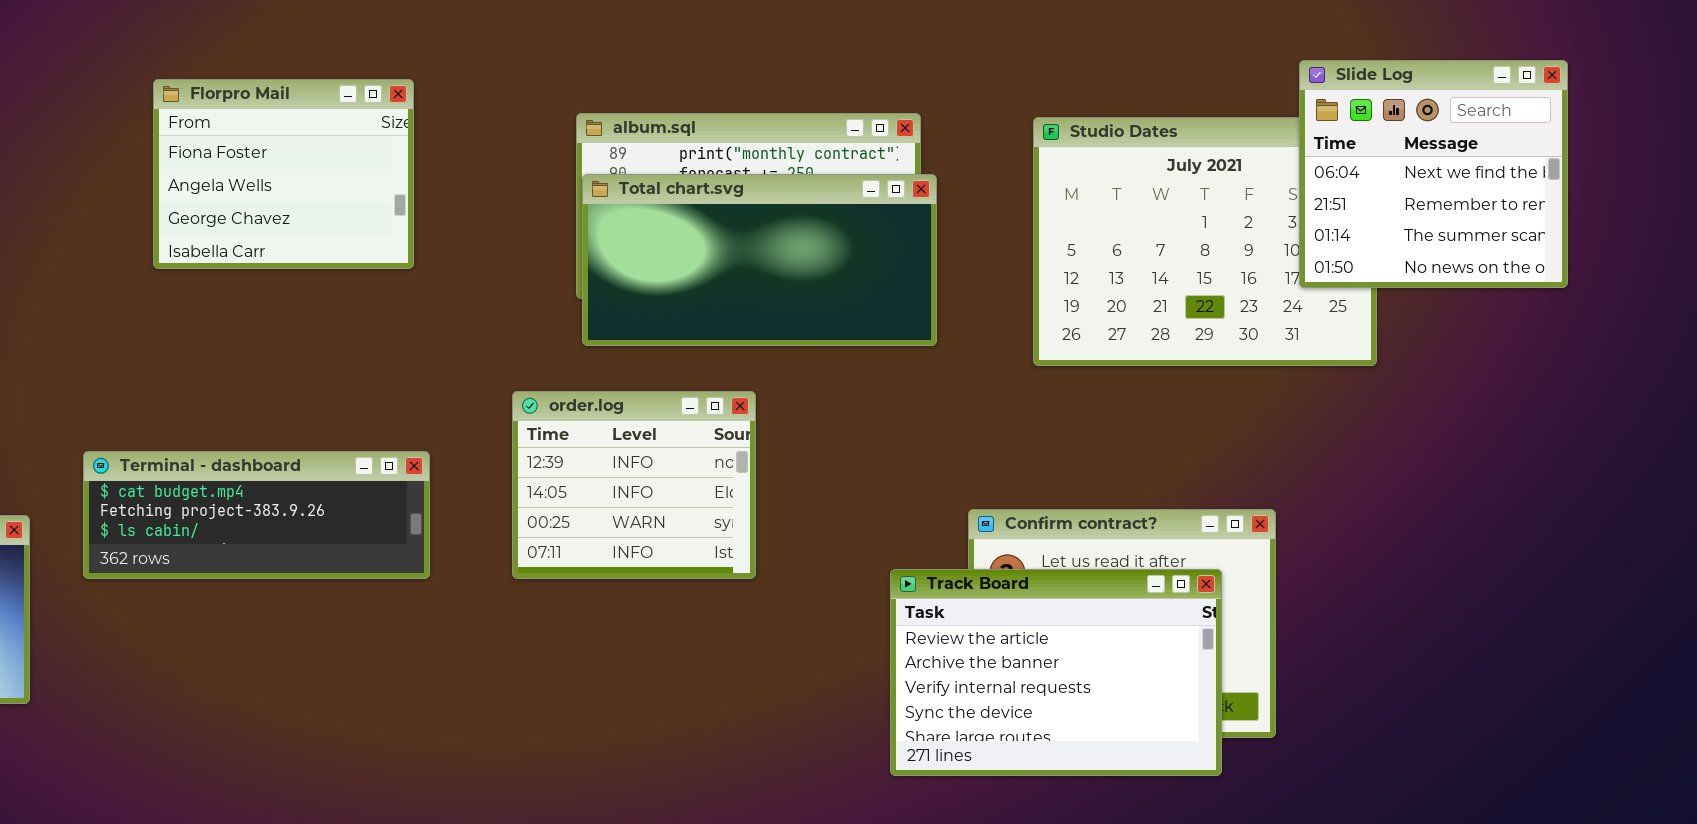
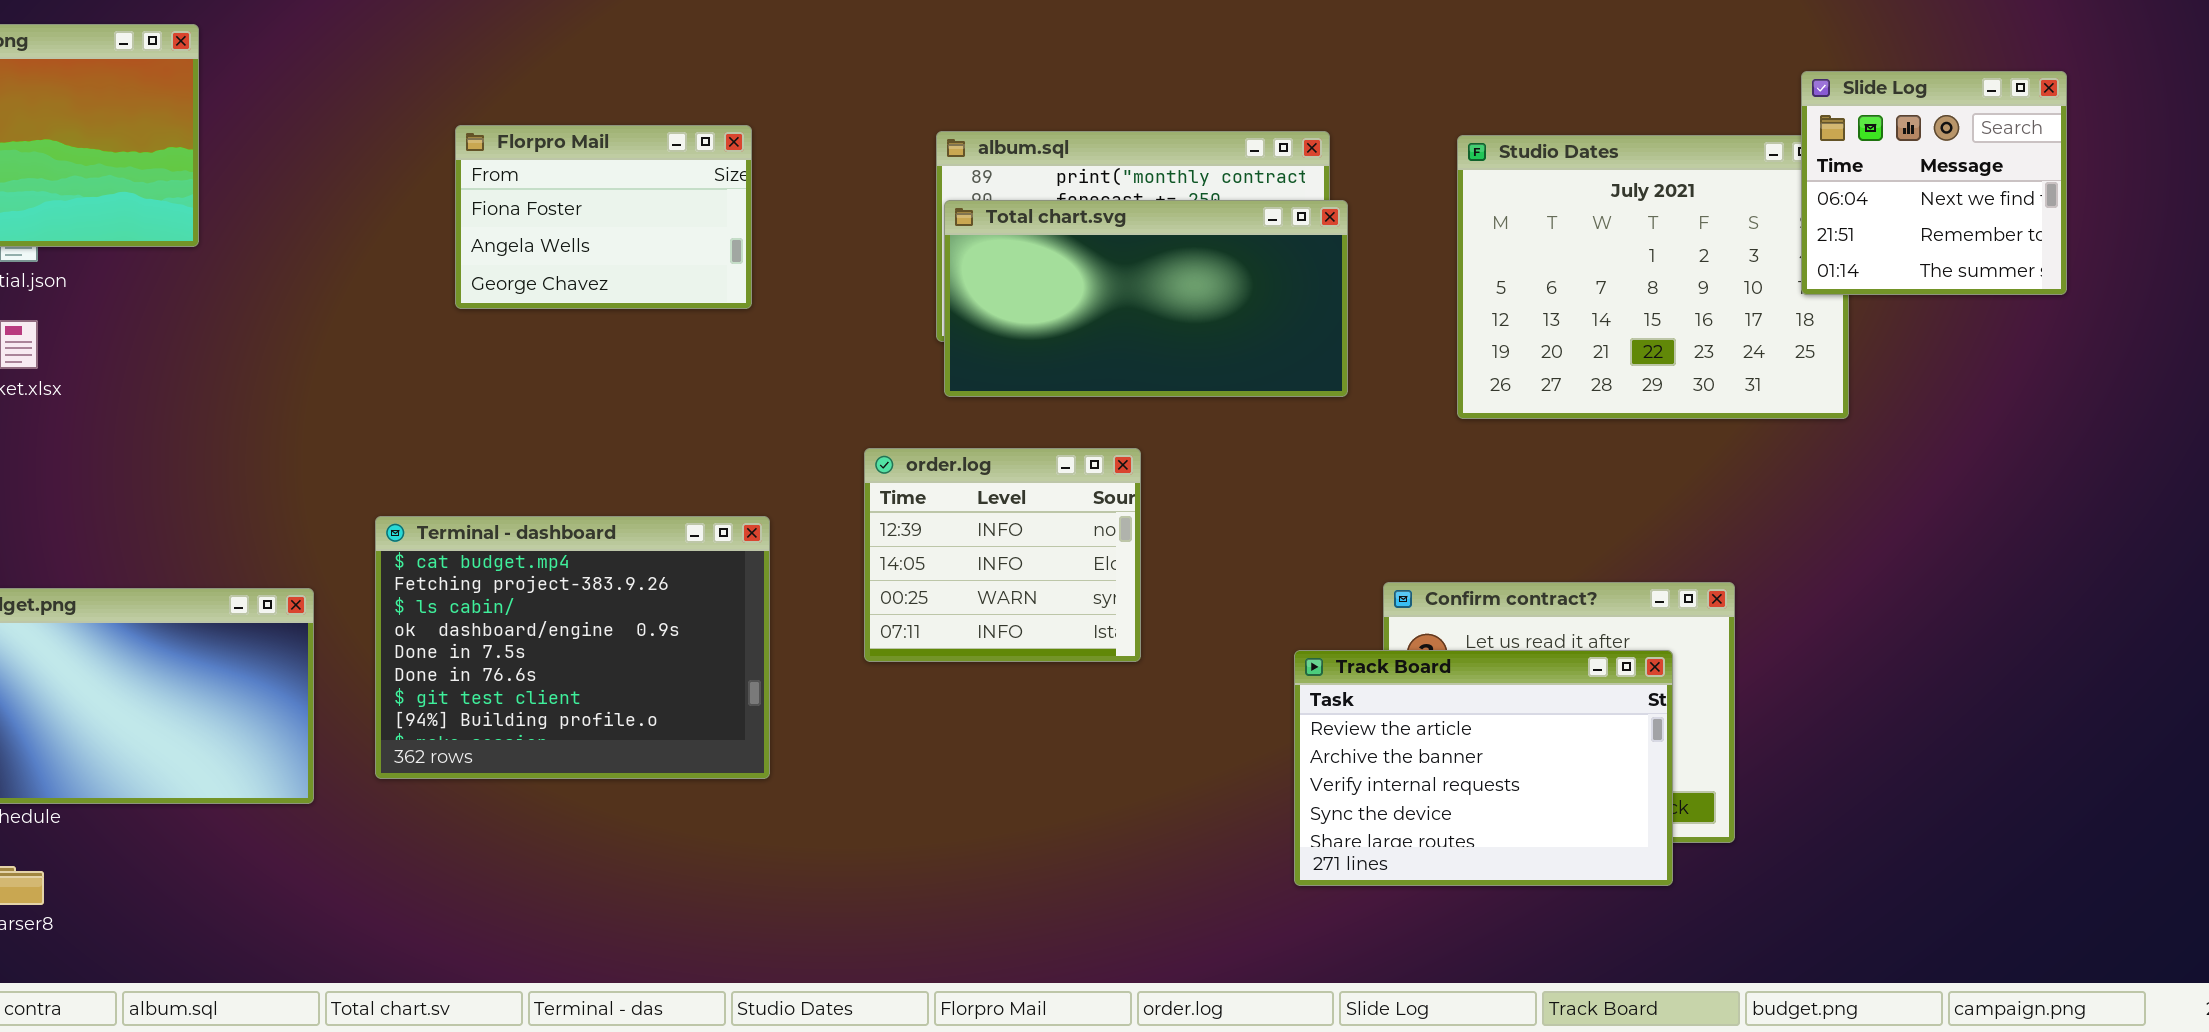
Slide Log: [1299,60,1568,288] -> [1801,71,2067,295], resized
Florpro Mail: [153,79,414,269] -> [455,125,752,309], resized
Terminal - dashboard: [83,451,430,579] -> [375,516,770,779], resized

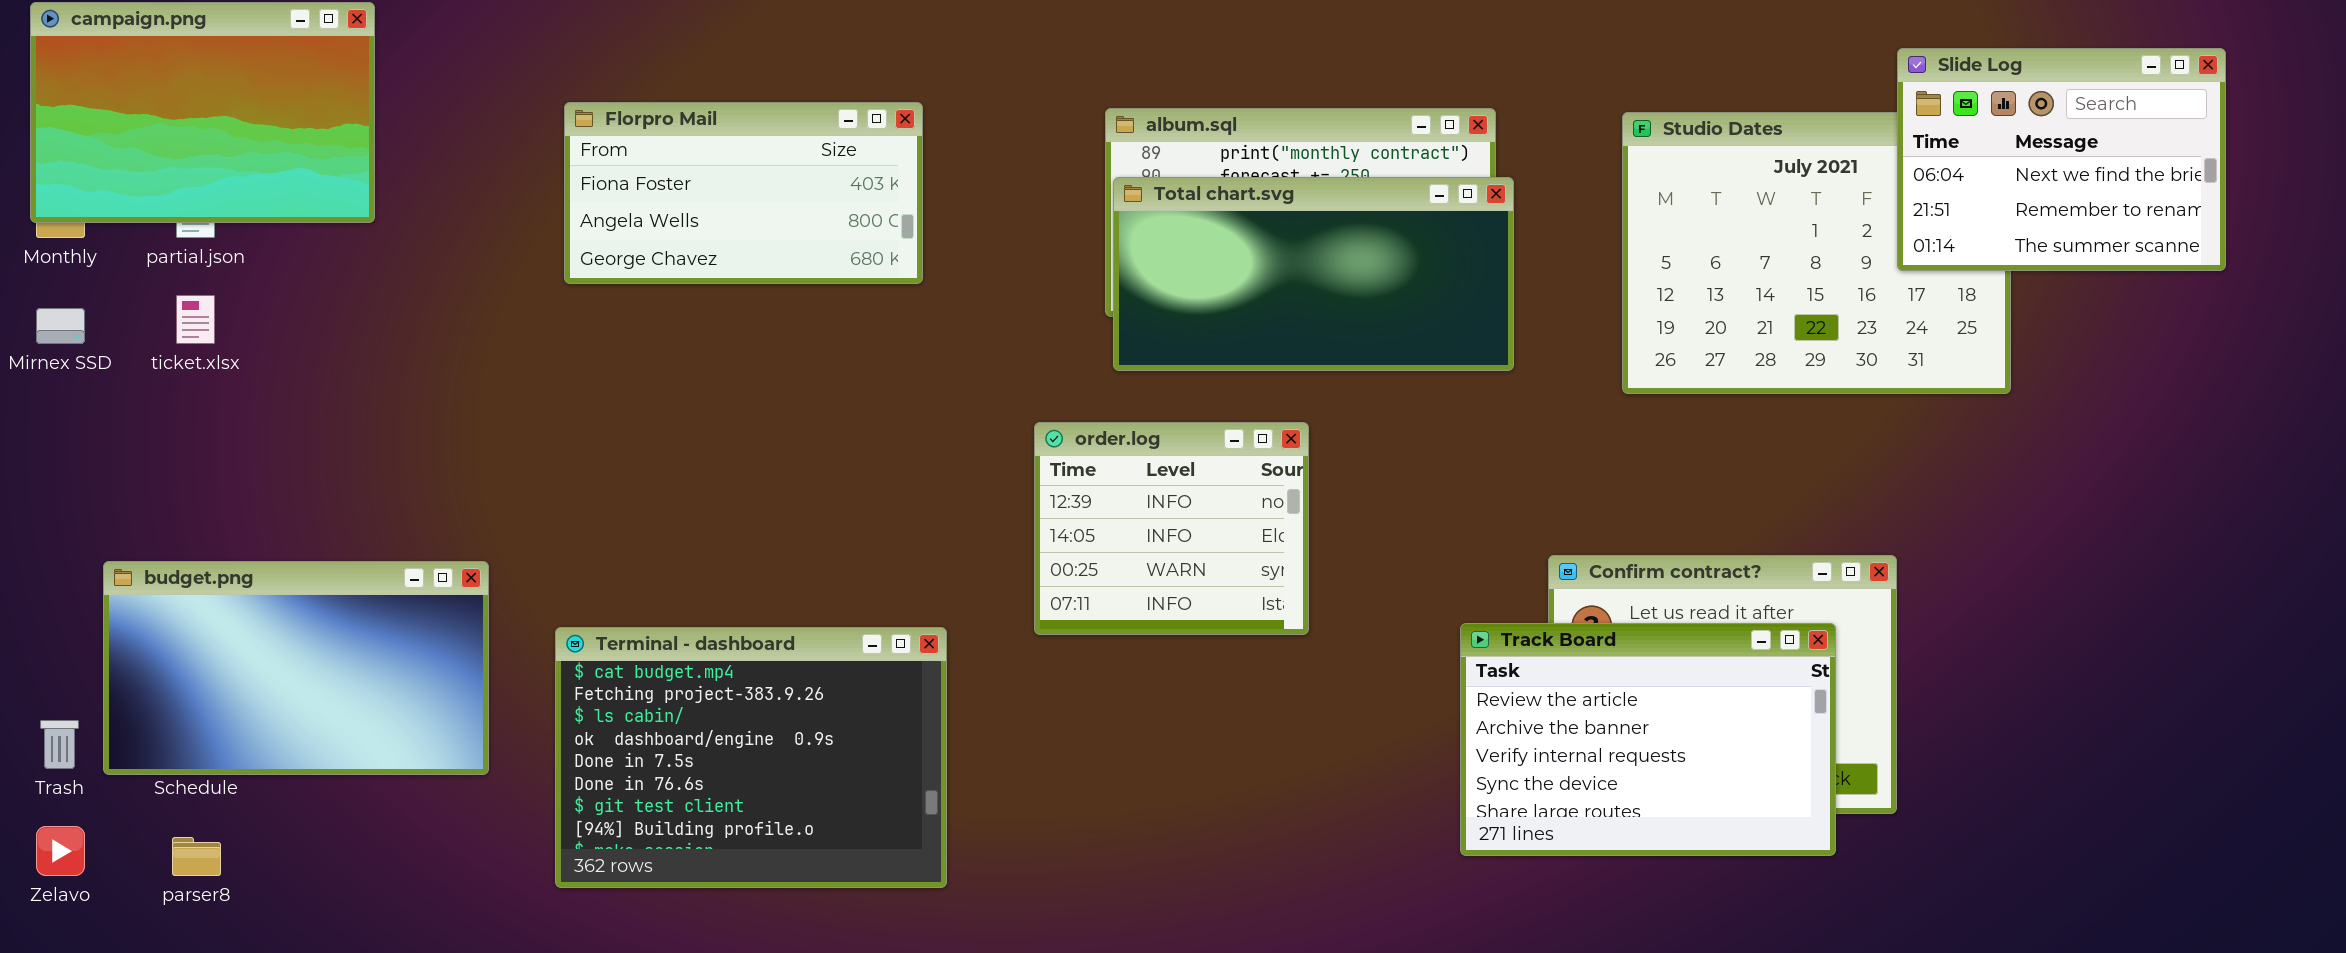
Slide Log: [1801,71,2067,295] -> [1897,48,2226,271], resized
Florpro Mail: [455,125,752,309] -> [564,102,923,284], resized
Terminal - dashboard: [375,516,770,779] -> [555,627,947,888], moved

